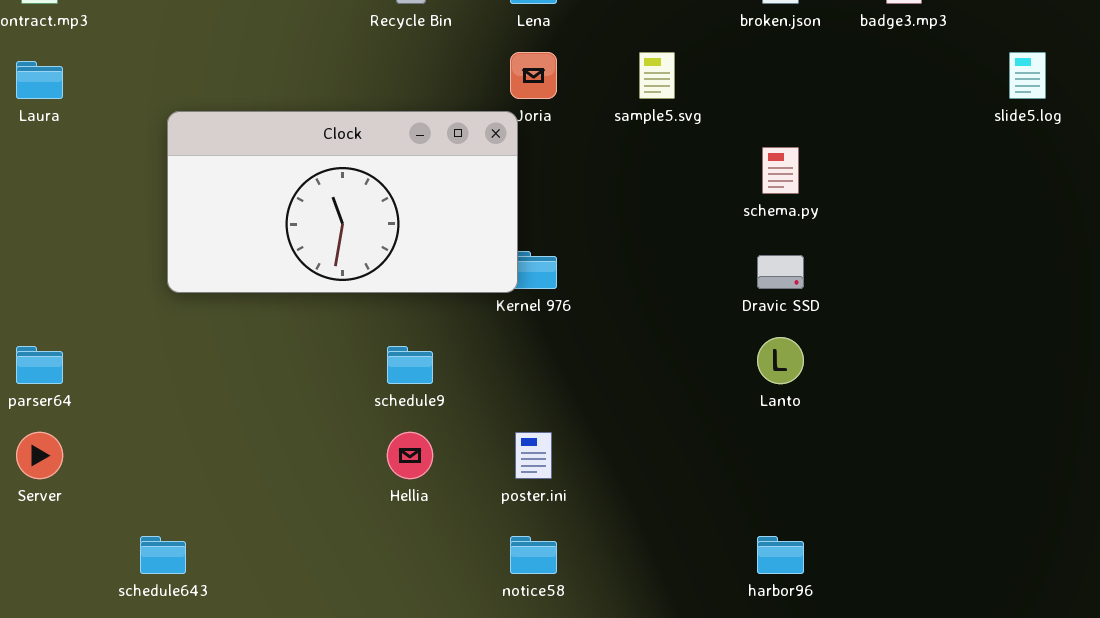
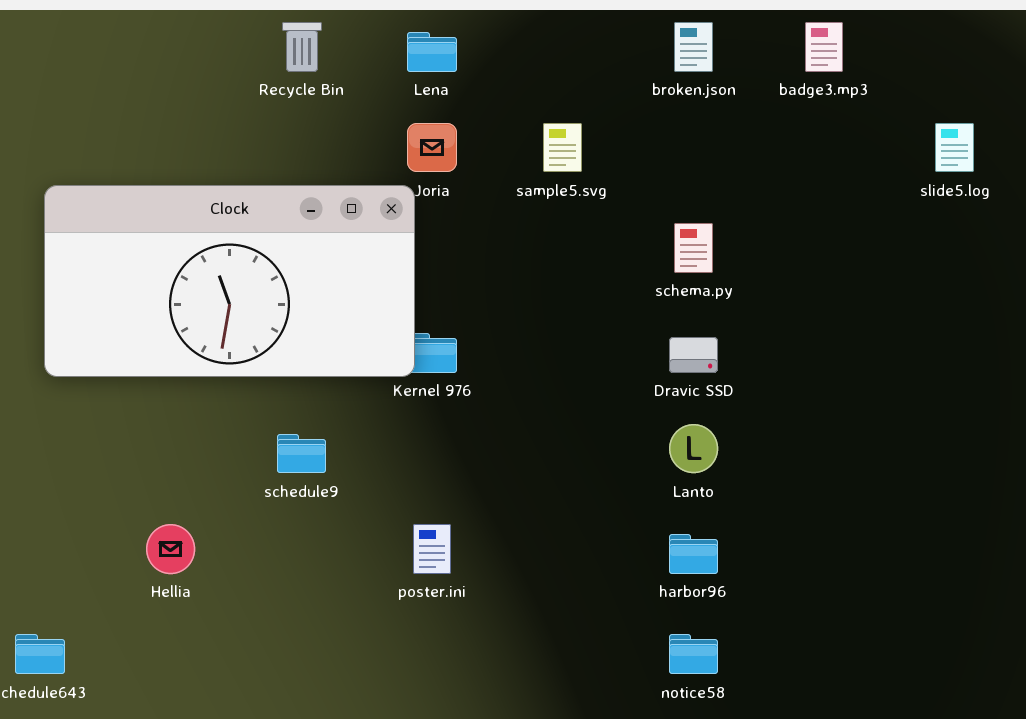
Hellia: [387,432,433,479] -> [146,524,195,574], moved
notice58: [510,536,557,574] -> [669,634,718,674], moved
harbor96: [757,536,804,574] -> [669,534,718,574], moved

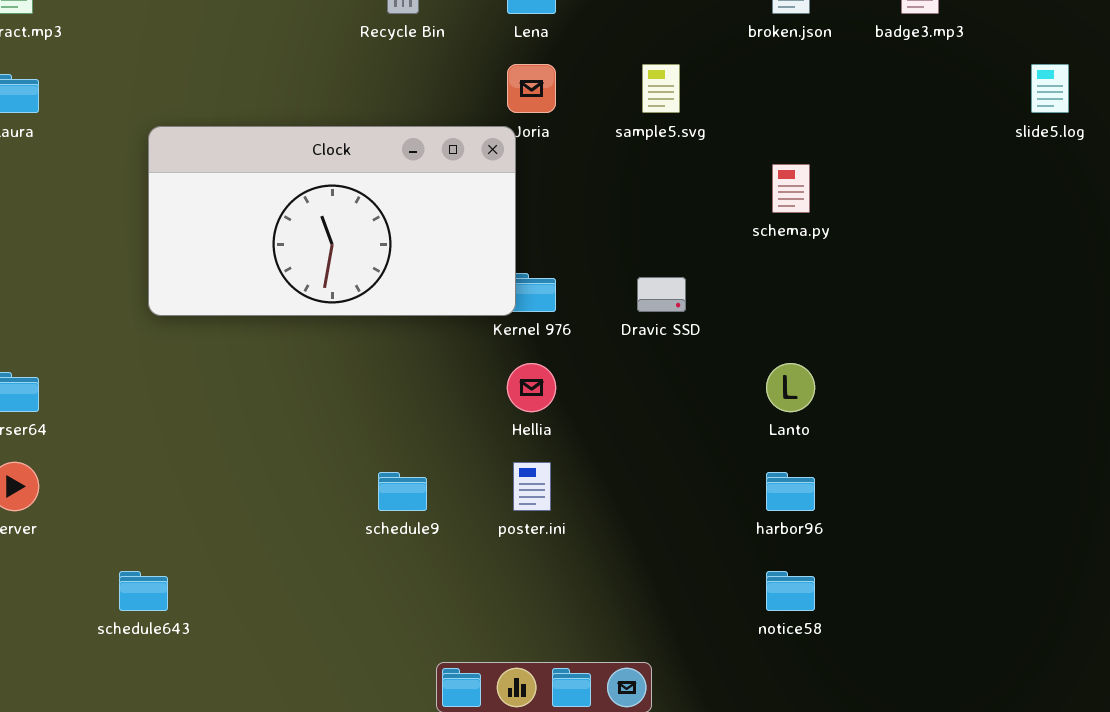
Dravic SSD: [669,337,718,373] -> [637,277,686,312], moved
schedule9: [277,434,326,473] -> [378,472,427,511], moved
Hellia: [146,524,195,574] -> [507,363,556,412], moved

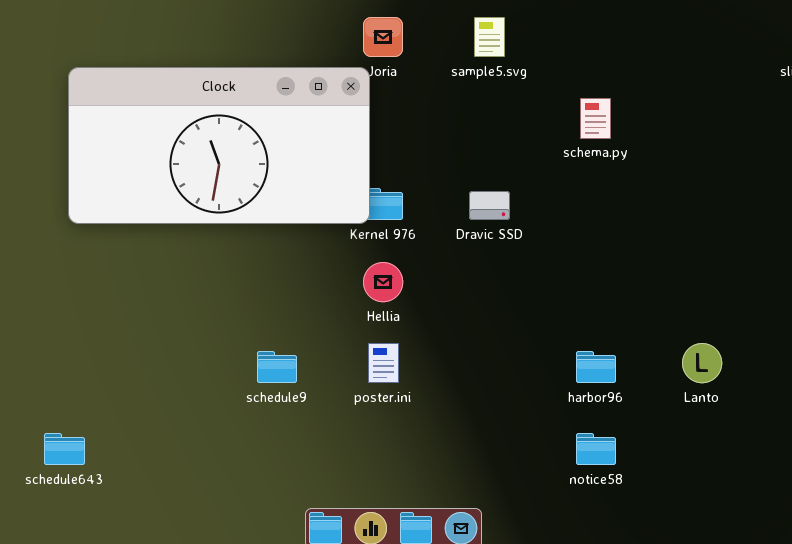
Lanto: [766,363,815,412] -> [682,343,722,383], moved

